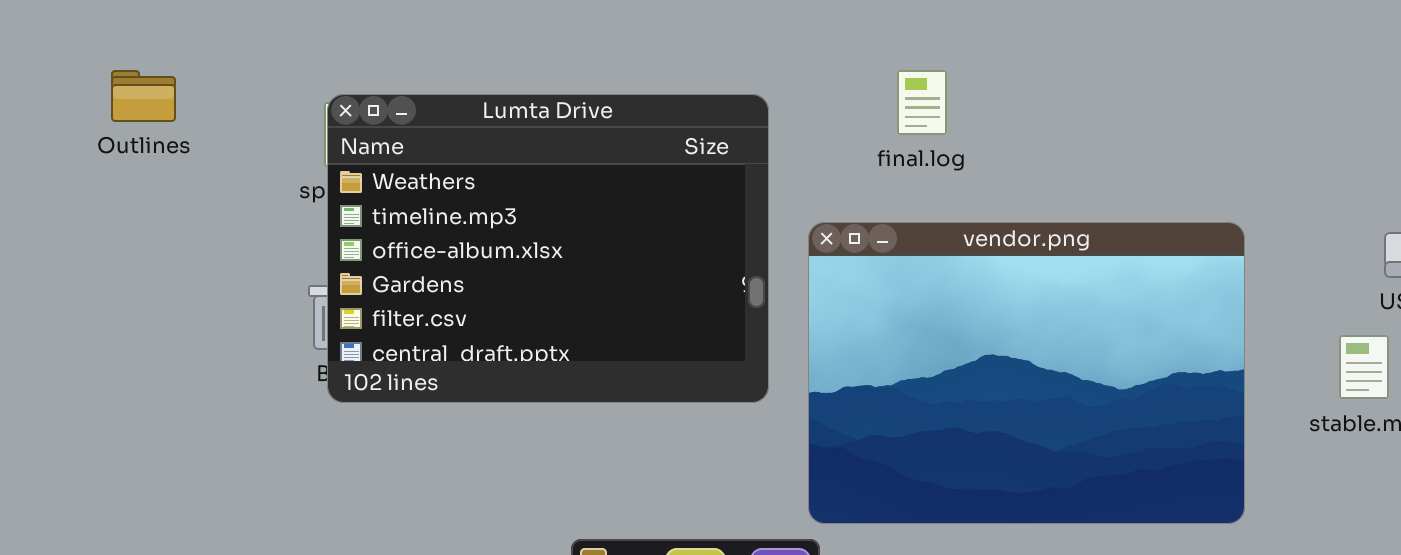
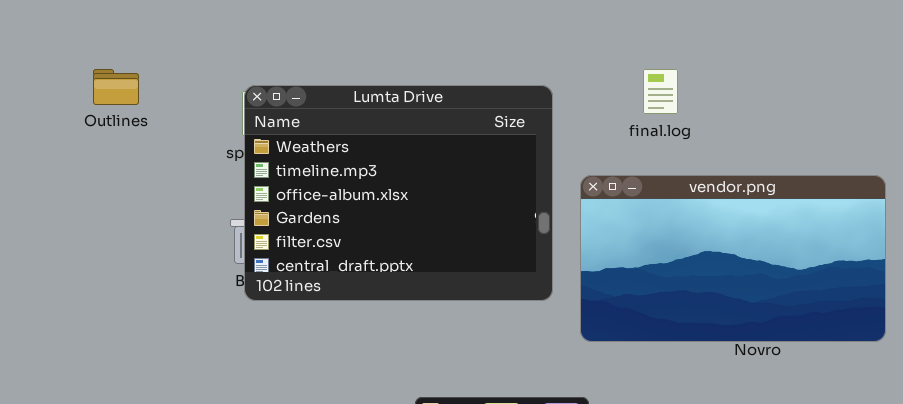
vendor.png: [808,222,1245,524] -> [580,175,886,342], resized

